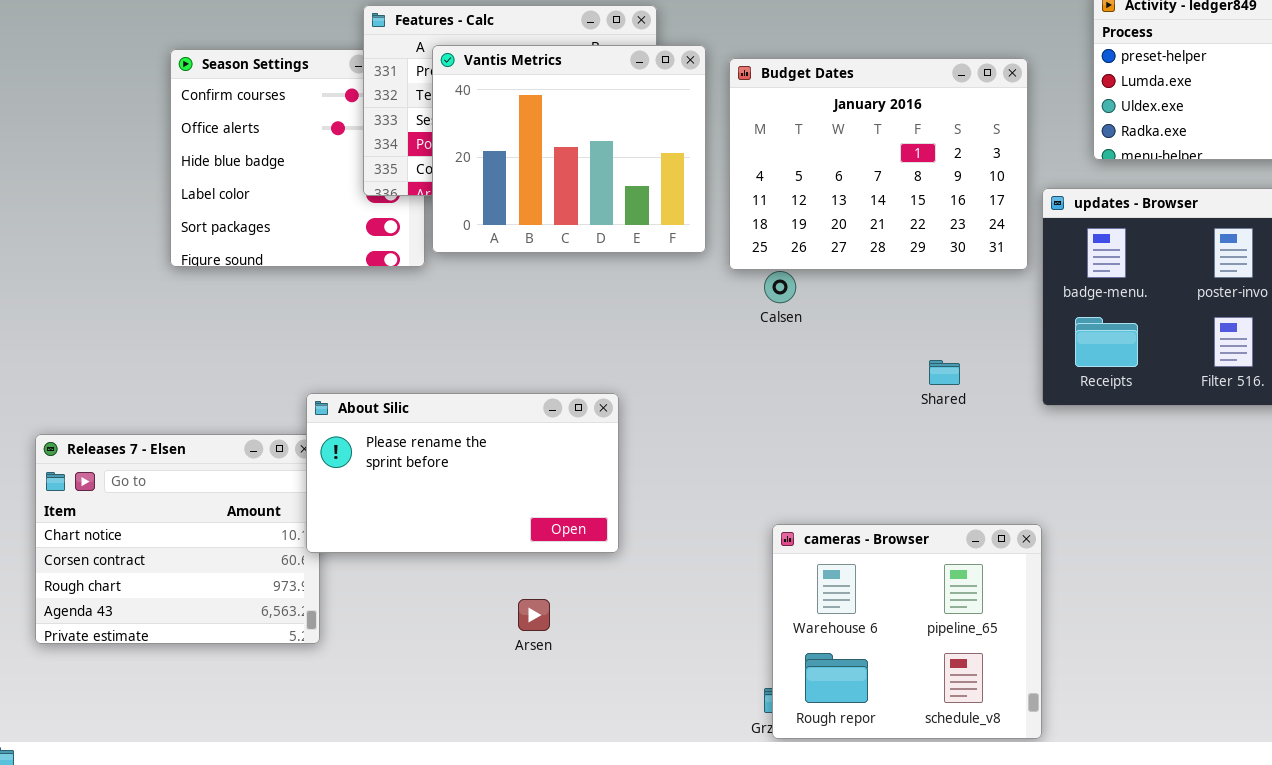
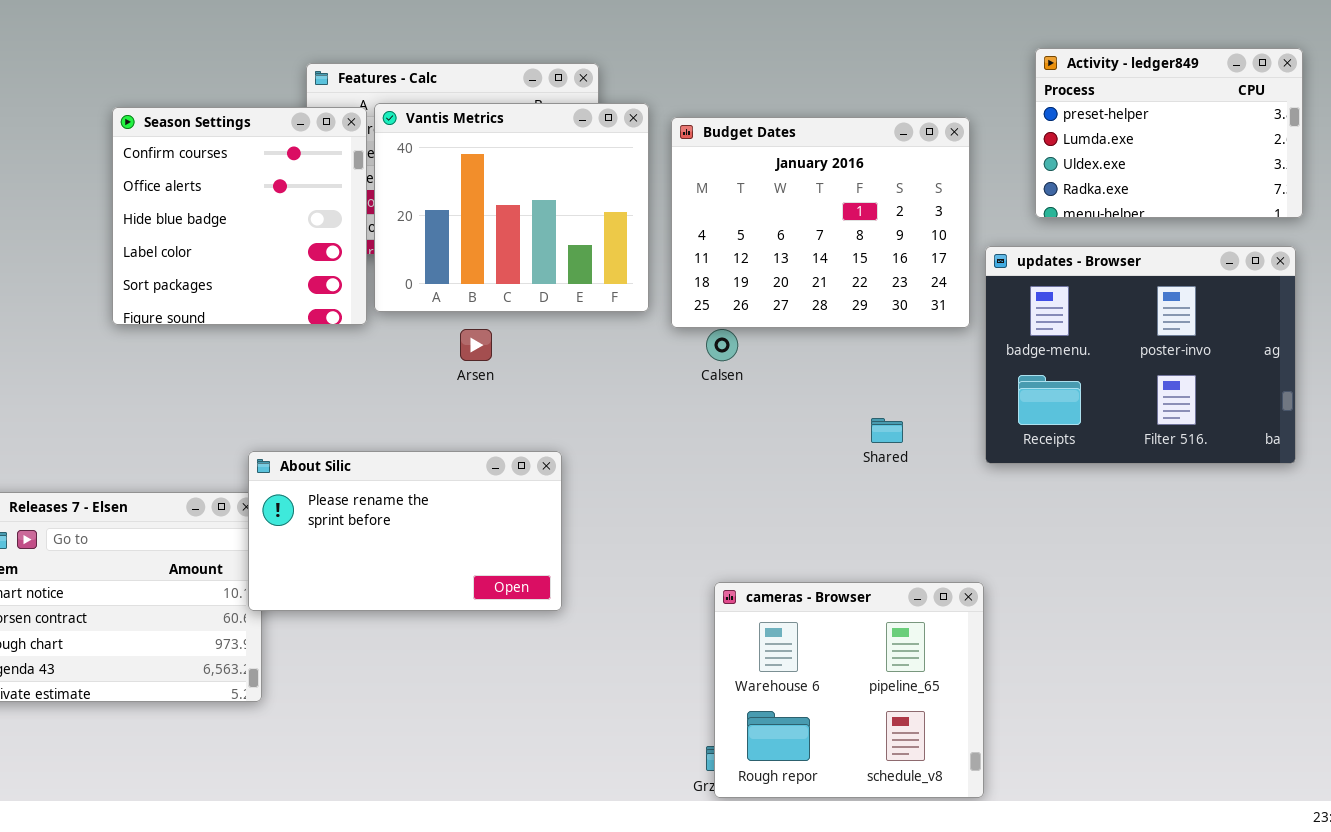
Season Settings: [170,49,425,267] -> [112,107,367,325], raised
Arsen: [518,599,550,631] -> [460,329,492,361], moved

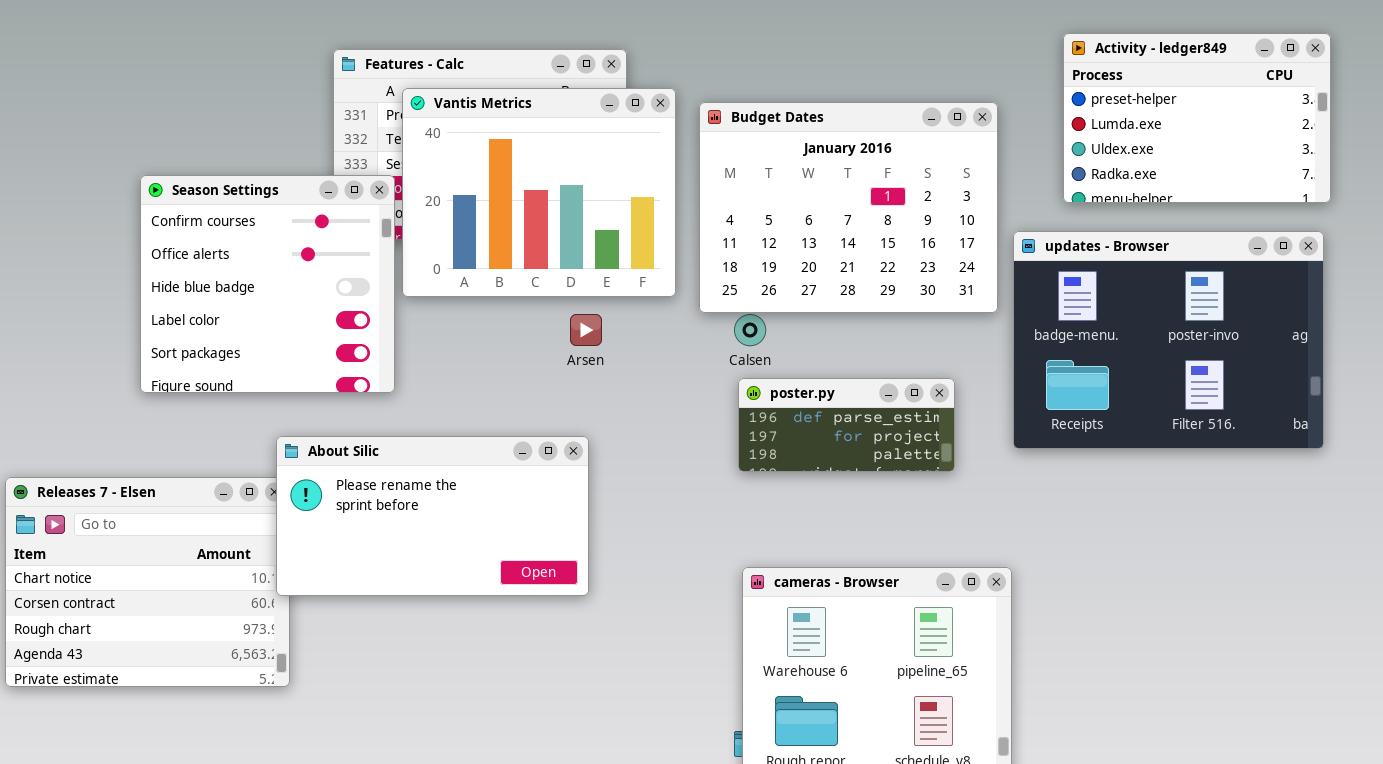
Season Settings: [112,107,367,325] -> [140,175,395,393], moved
Arsen: [460,329,492,361] -> [570,314,602,346], moved
poster.py: none -> [738,378,955,472], opened

